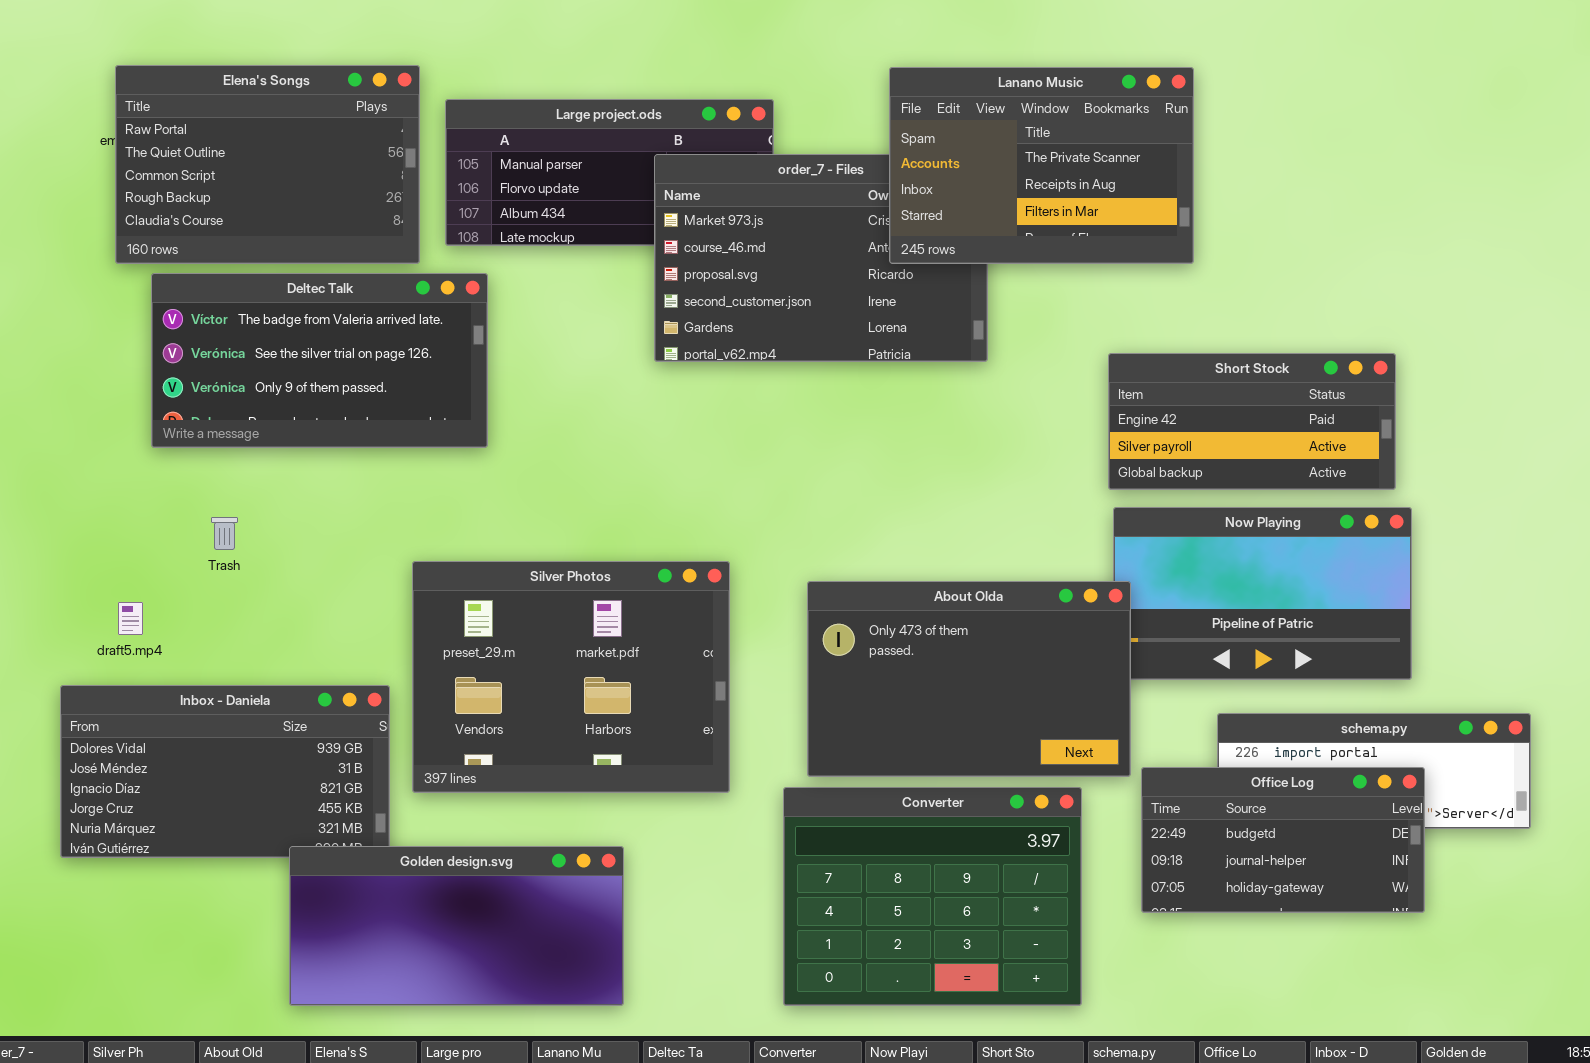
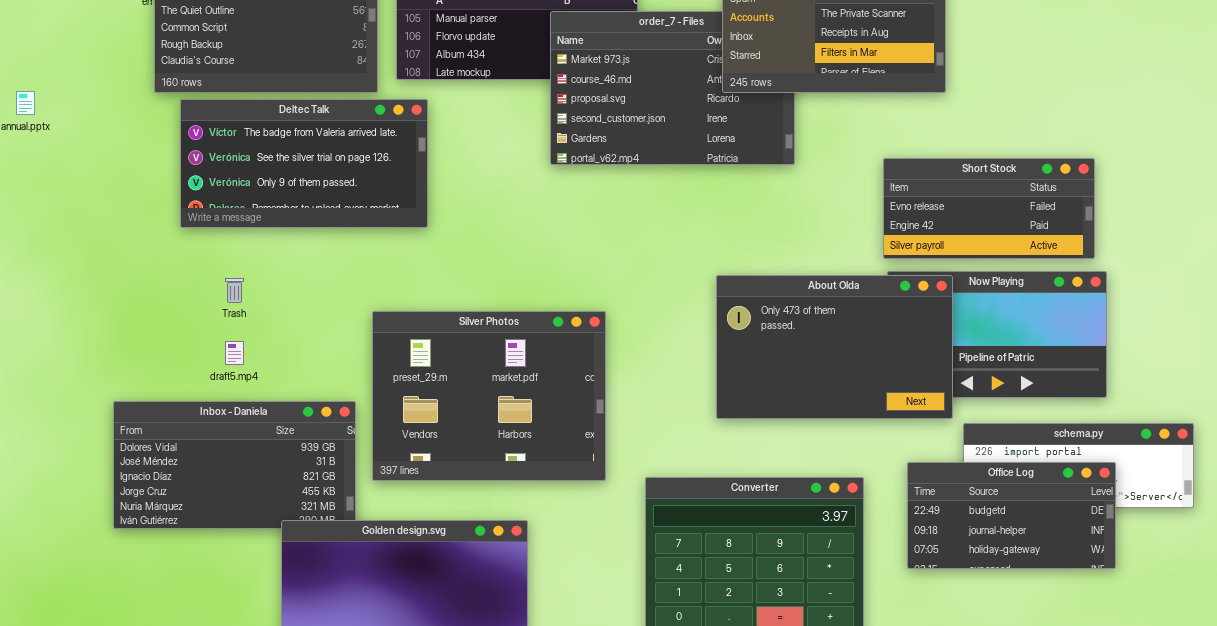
Short Stock: [1108,353,1396,490] -> [883,158,1095,259], scrolled up 1 row
About Olda: [807,581,1131,777] -> [716,275,953,419], moved
draft5.mp4: [118,602,143,635] -> [225,341,244,365], moved

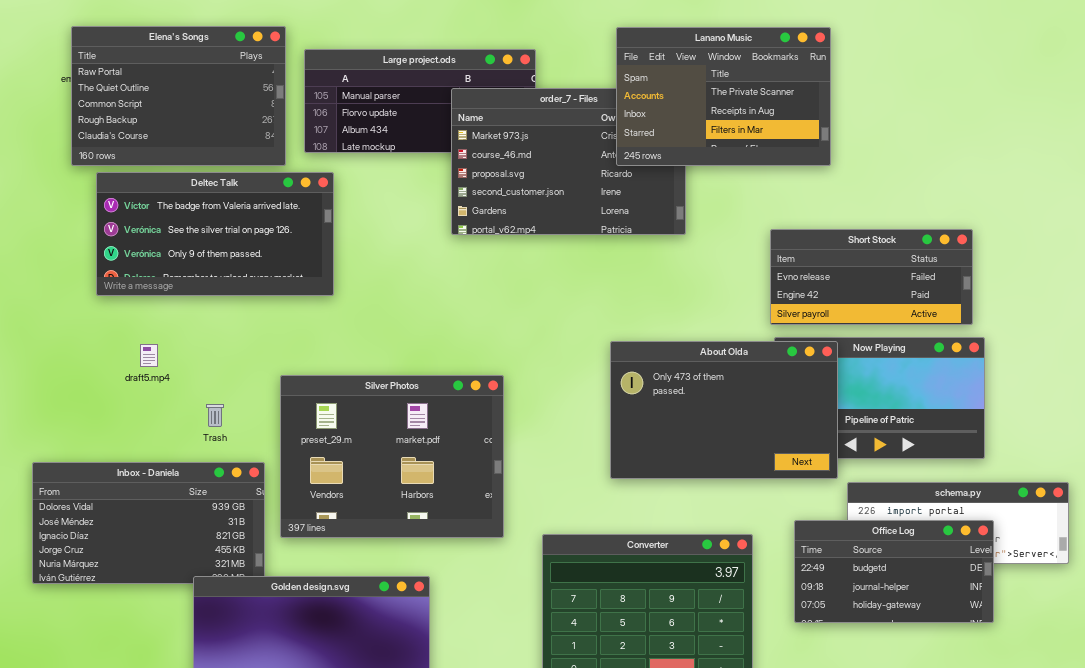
Trash: [225,278,244,303] -> [206,404,224,427], moved
draft5.mp4: [225,341,244,365] -> [140,344,158,367], moved

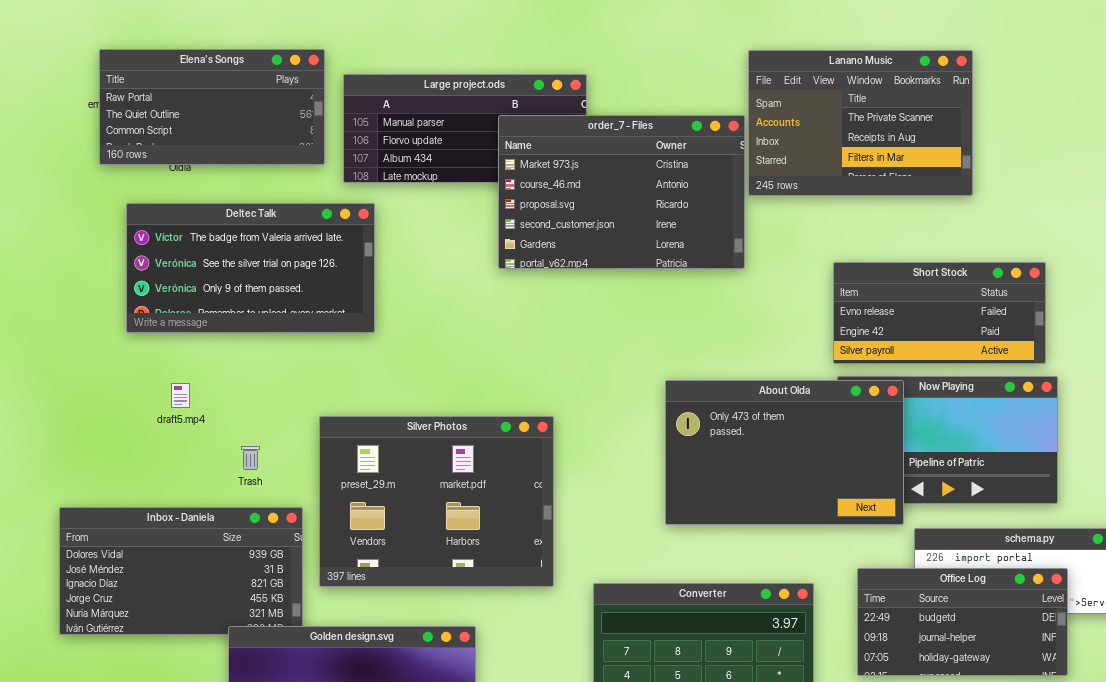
Elena's Songs: [71,26,286,166] -> [99,49,325,165], resized
Lanano Music: [616,27,831,166] -> [748,50,973,196], moved

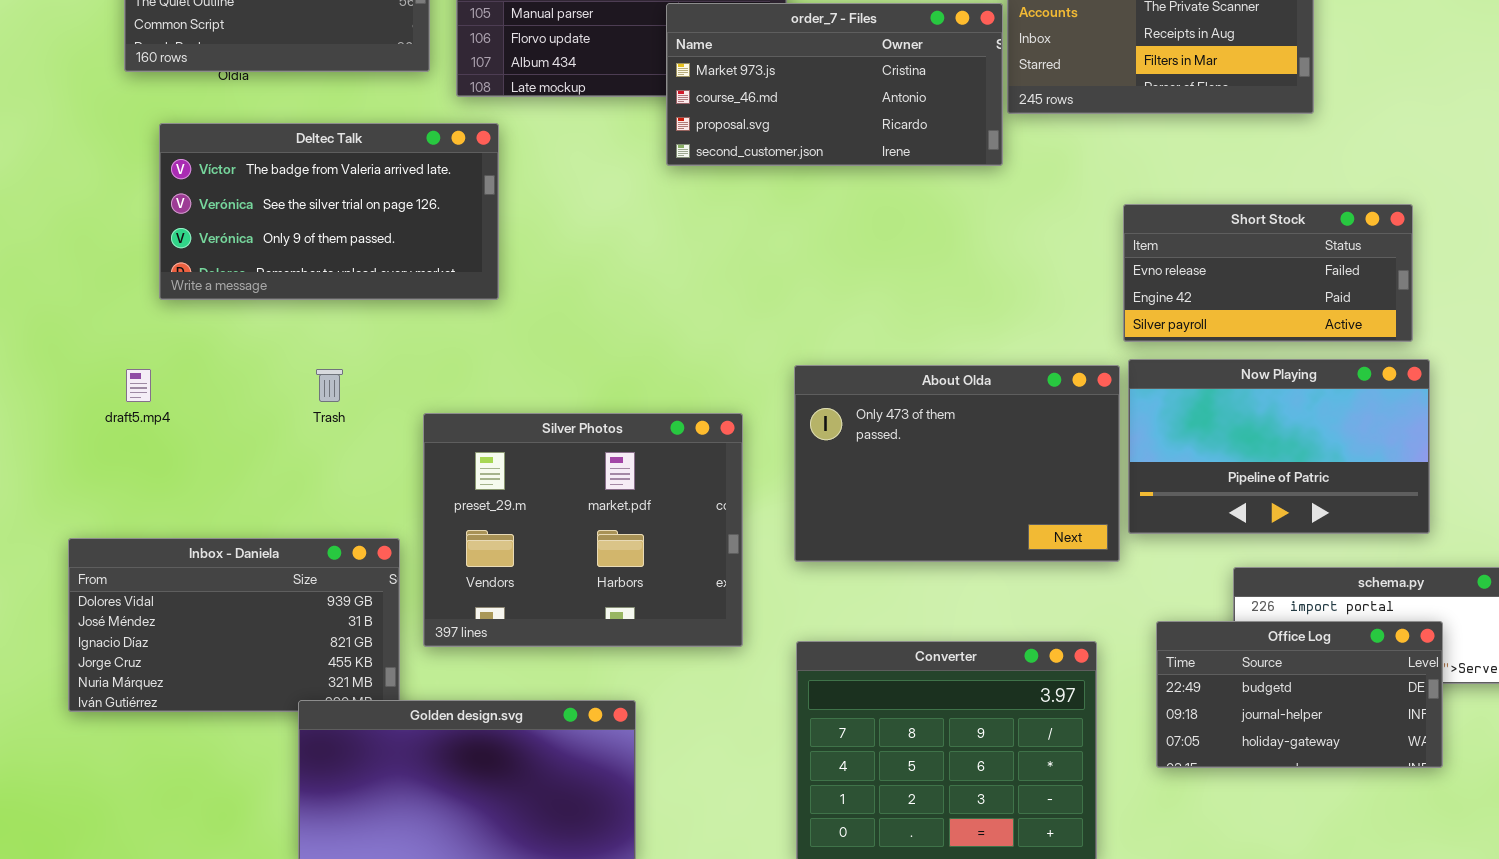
order_7 - Files: [498,115,745,269] -> [666,3,1003,166], resized
About Olda: [665,380,904,525] -> [794,365,1120,562], moved
draft5.mp4: [171,383,190,408] -> [126,369,151,402], moved
Trash: [241,446,260,470] -> [316,369,343,402], moved

